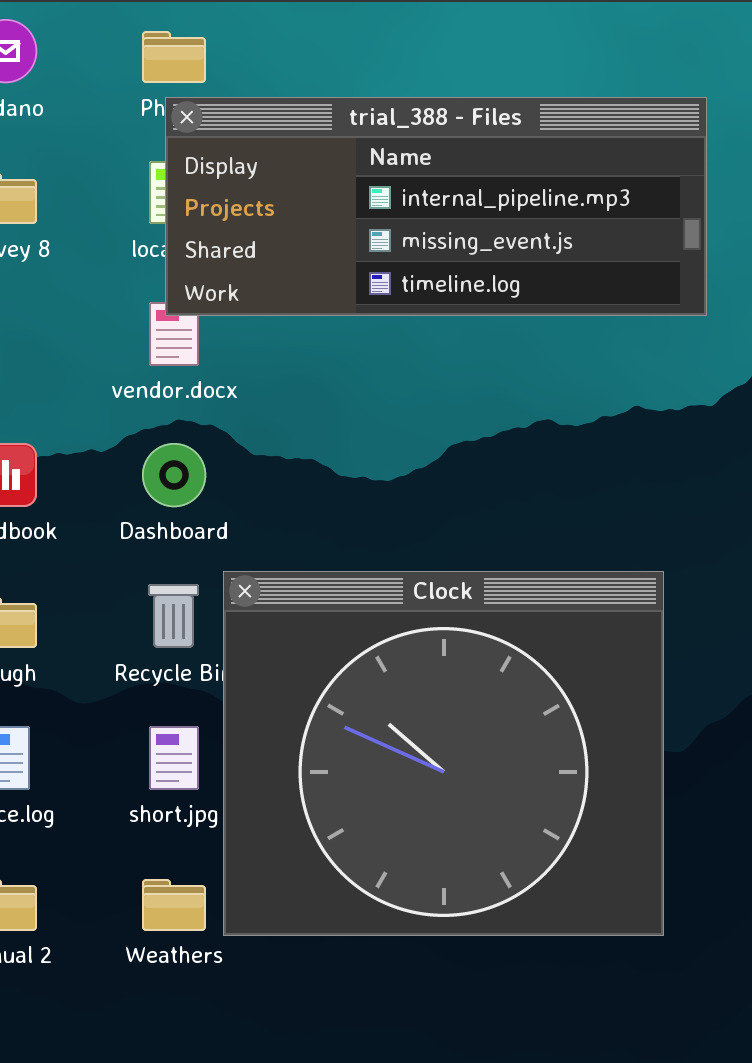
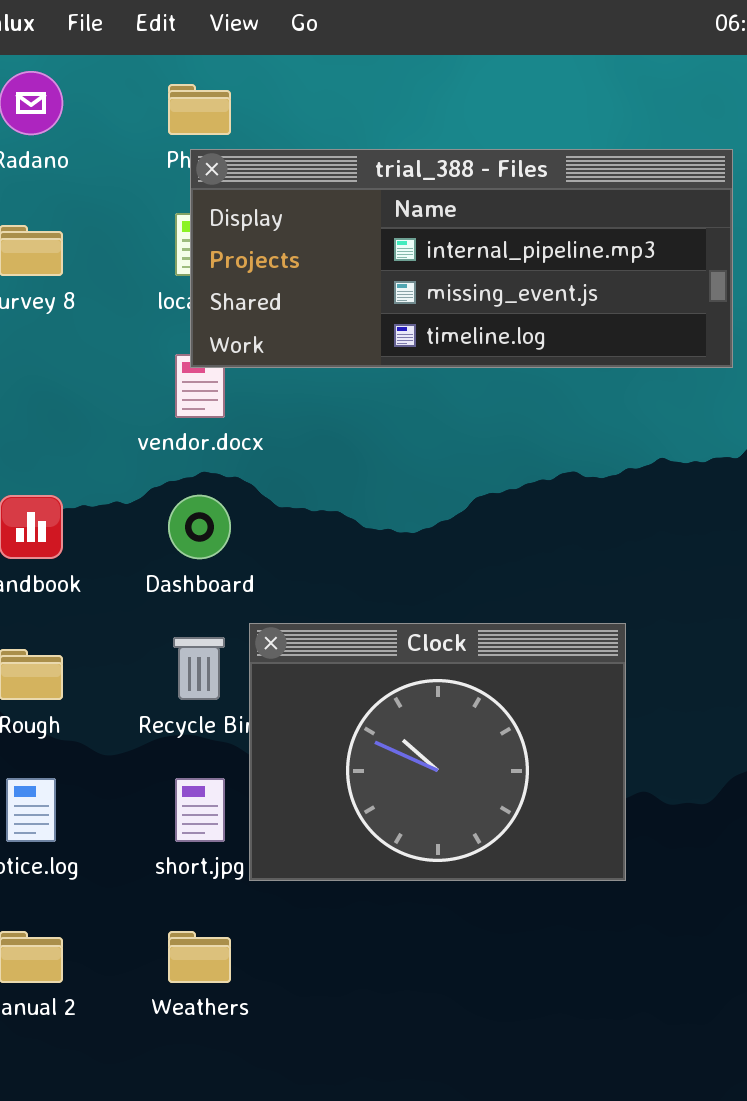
Clock: [223,571,664,936] -> [249,623,626,881], resized

